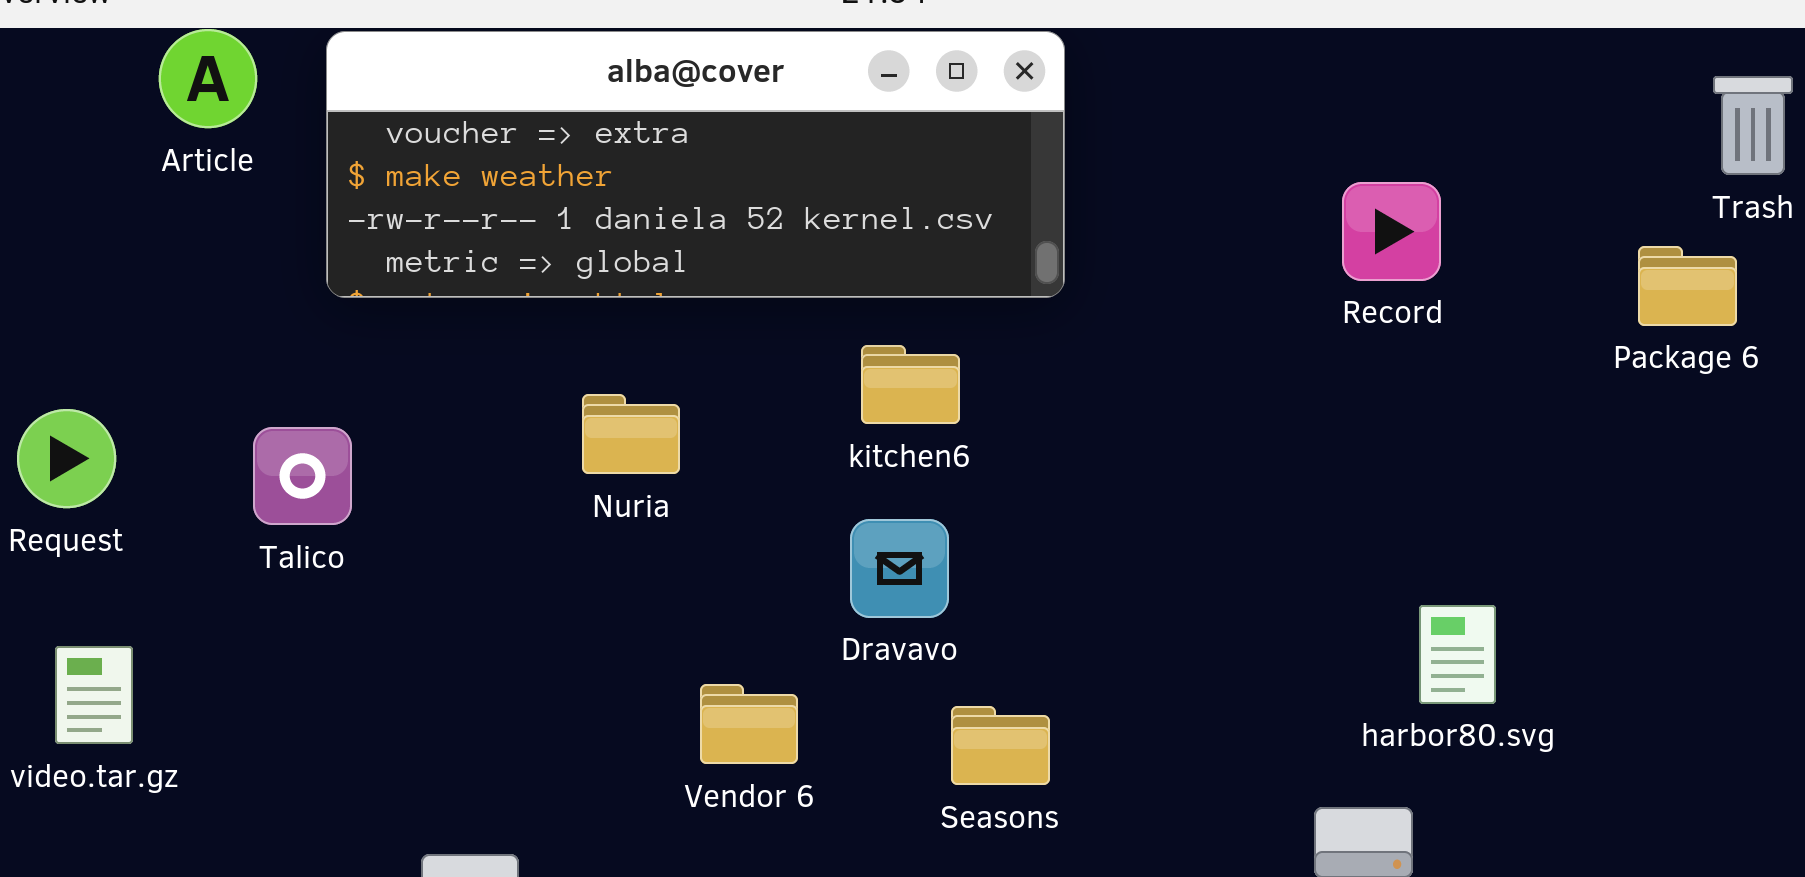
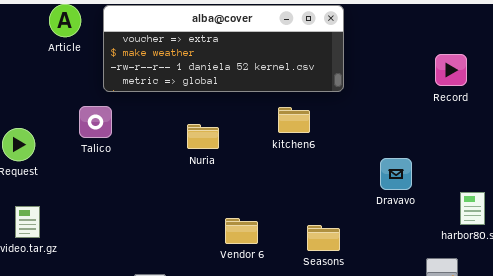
Talico: [253,427,352,525] -> [79,106,112,138], moved
Dravavo: [850,519,949,618] -> [380,158,412,190], moved

